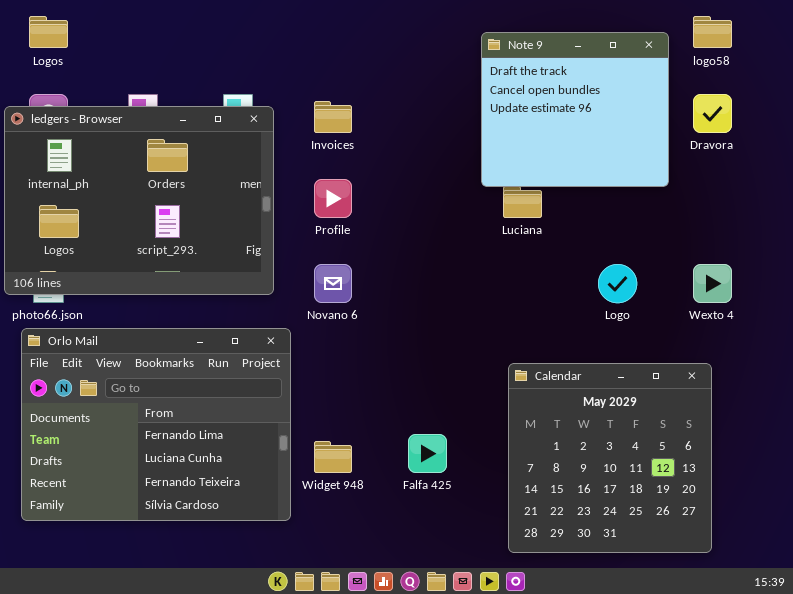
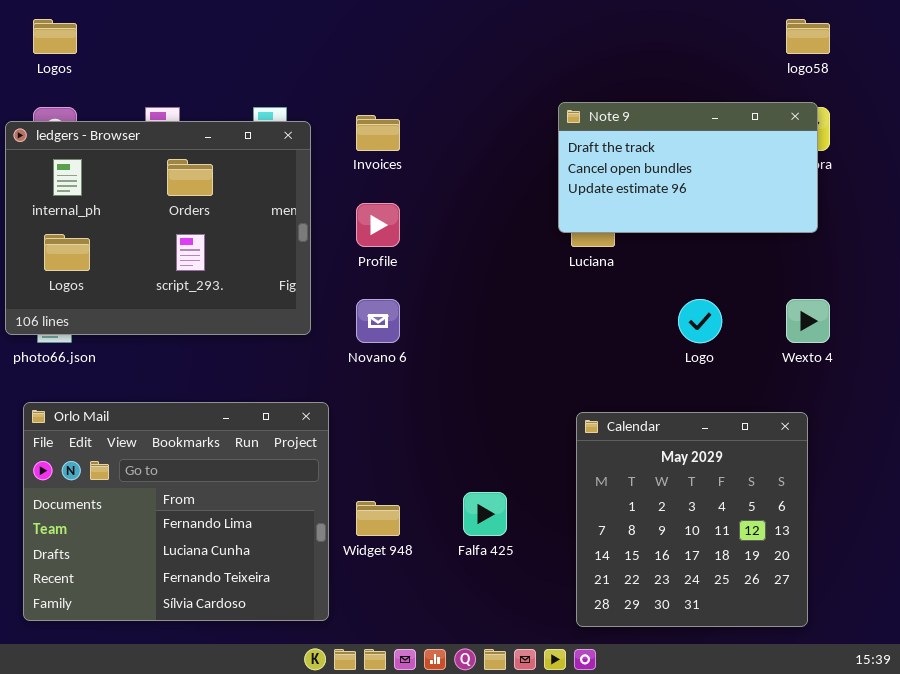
Note 9: [481,32,669,187] -> [558,102,818,233], moved, resized
Orlo Mail: [21,328,291,521] -> [23,402,329,621], moved

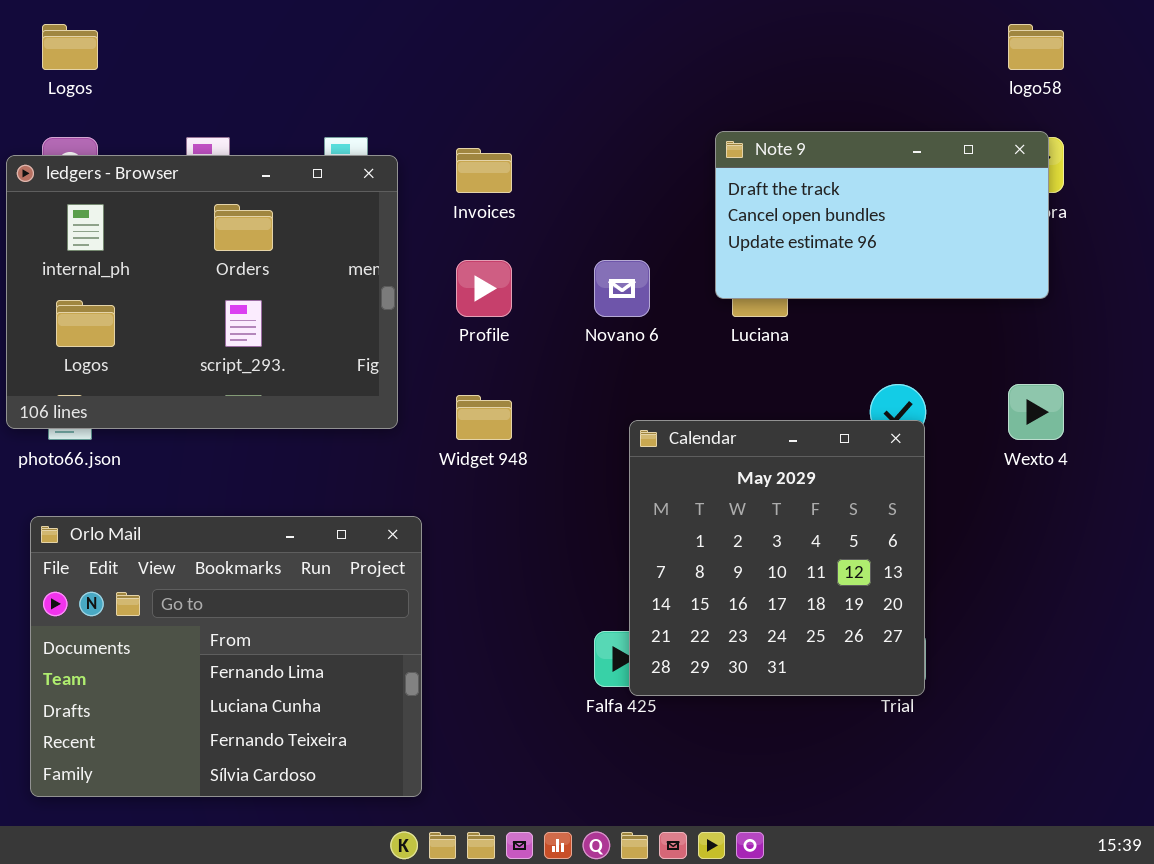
Novano 6: [356,299,400,343] -> [594,260,650,317], moved
Calendar: [576,412,808,627] -> [629,420,925,696], moved
Widget 948: [356,501,400,536] -> [456,395,512,440], moved

